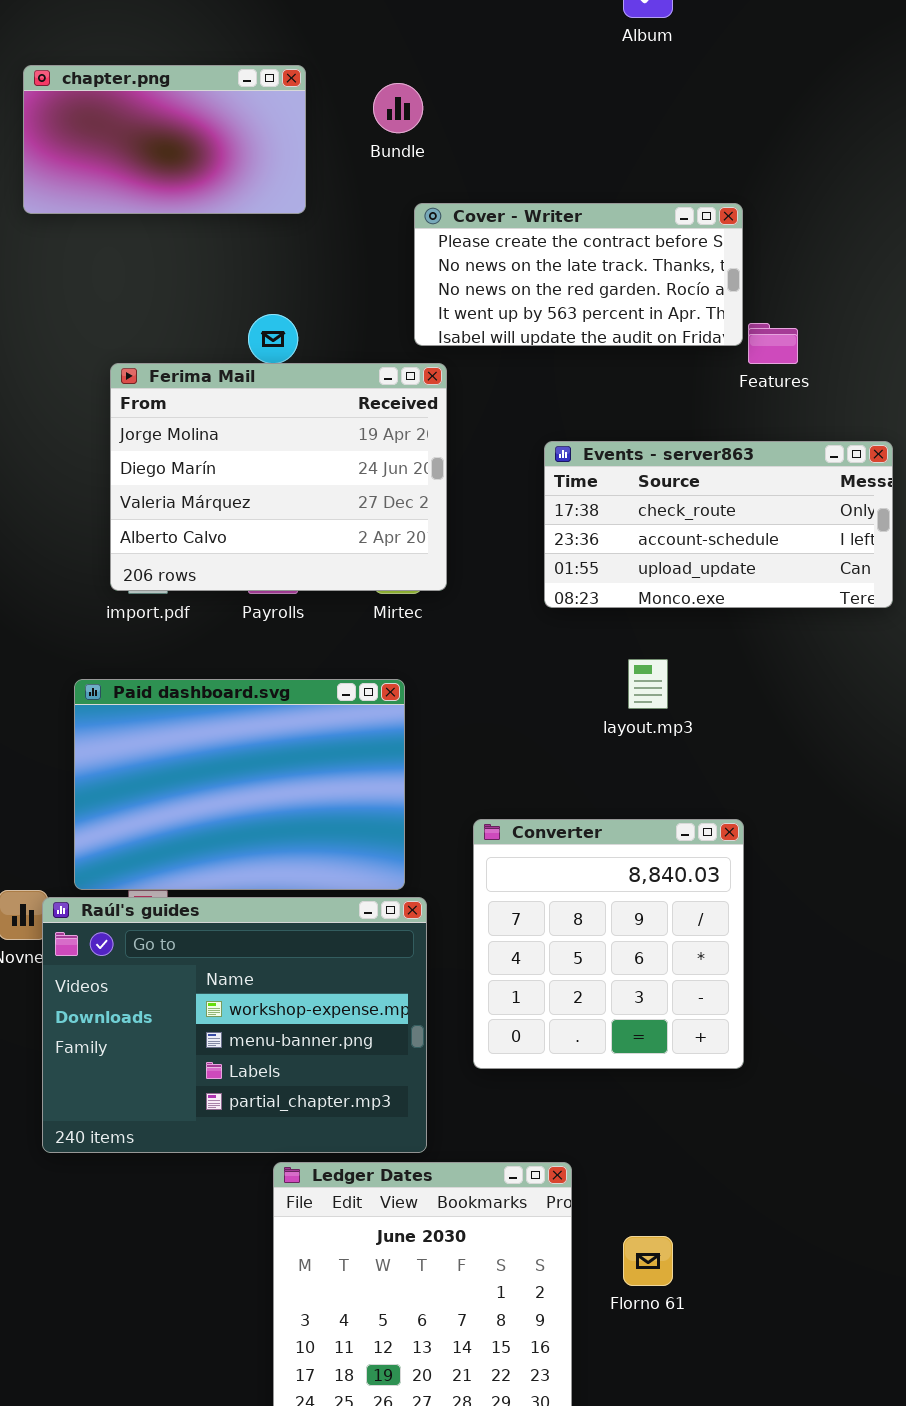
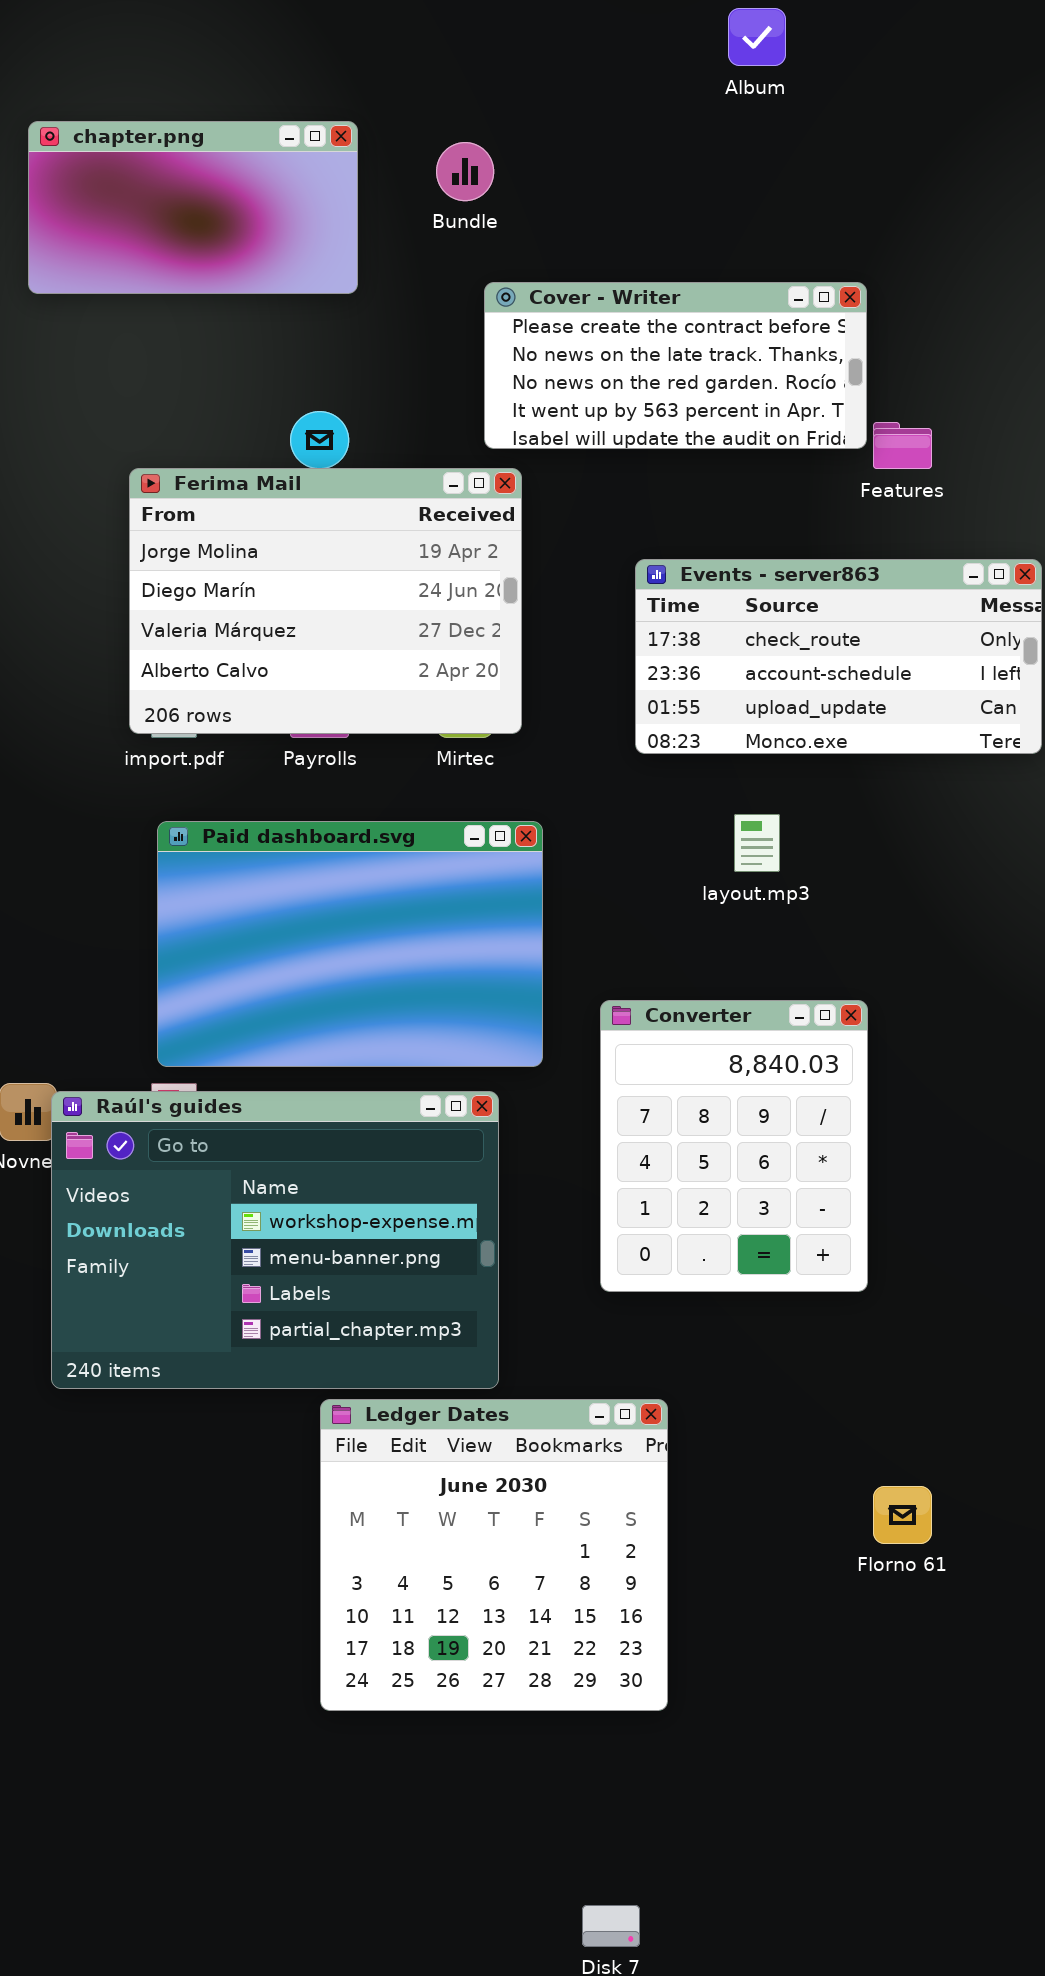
Paid dashboard.svg: [74,679,405,890] -> [157,821,543,1067], moved
Converter: [473,819,744,1069] -> [600,1000,868,1292], resized
Florno 61: [623,1236,673,1286] -> [873,1486,932,1544], moved

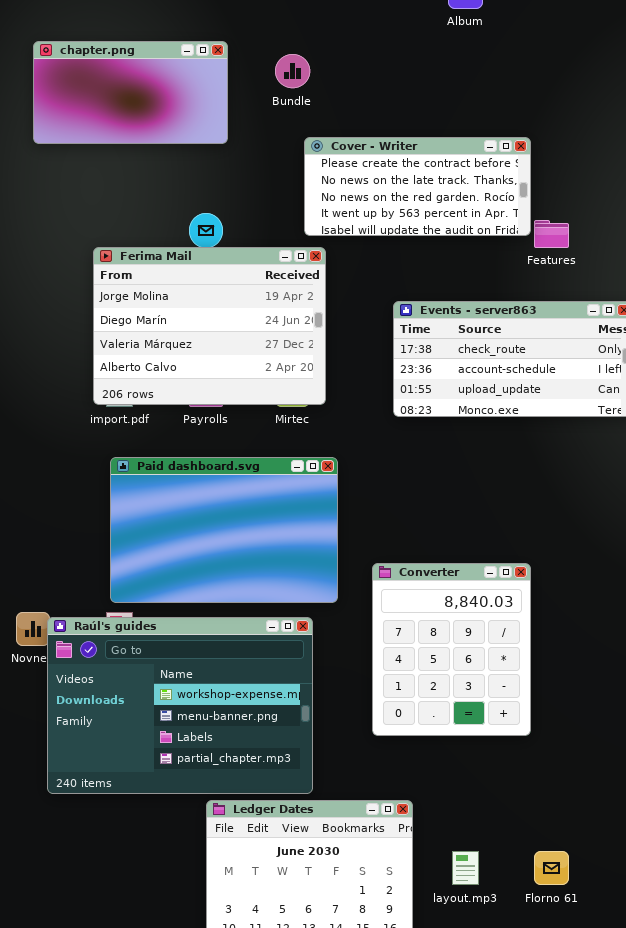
layout.mp3: [734,814,780,872] -> [452,851,479,885], moved

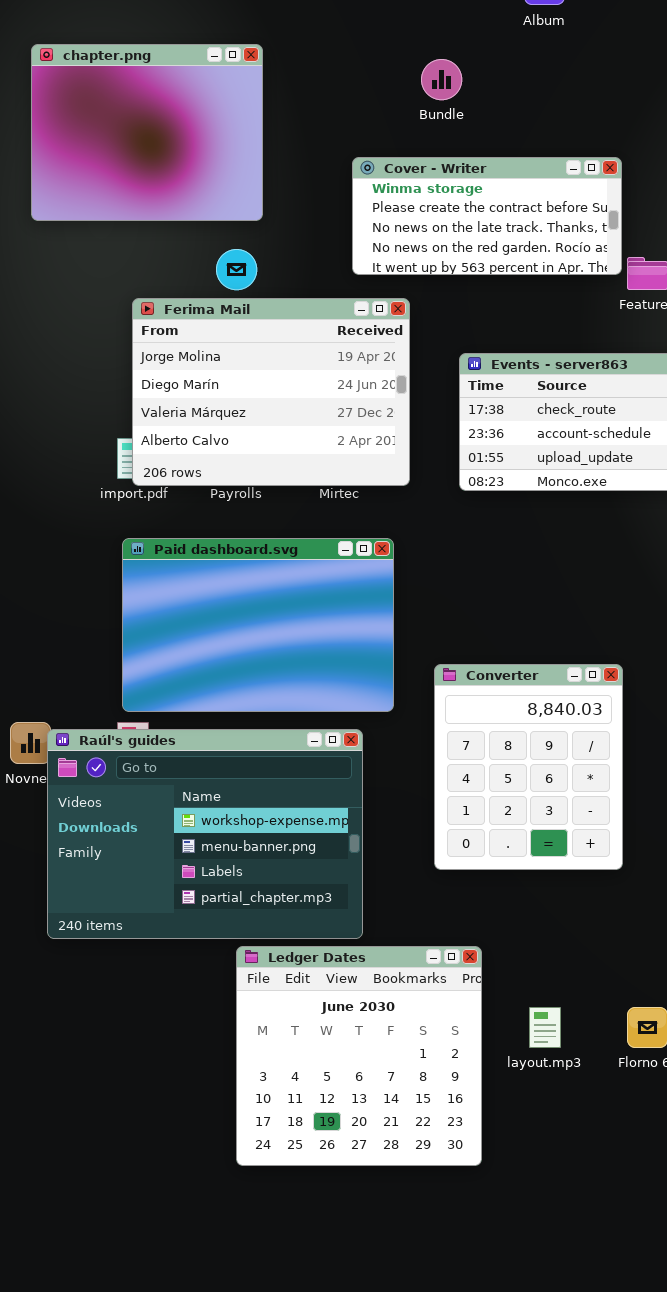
chapter.png: [33,41,228,144] -> [31,44,263,221], resized
Bundle: [275,54,310,88] -> [421,59,462,100], moved
Cover - Writer: [304,137,531,236] -> [352,157,622,275], scrolled up 1 row
Ferima Mail: [93,247,326,405] -> [132,298,410,486], moved

